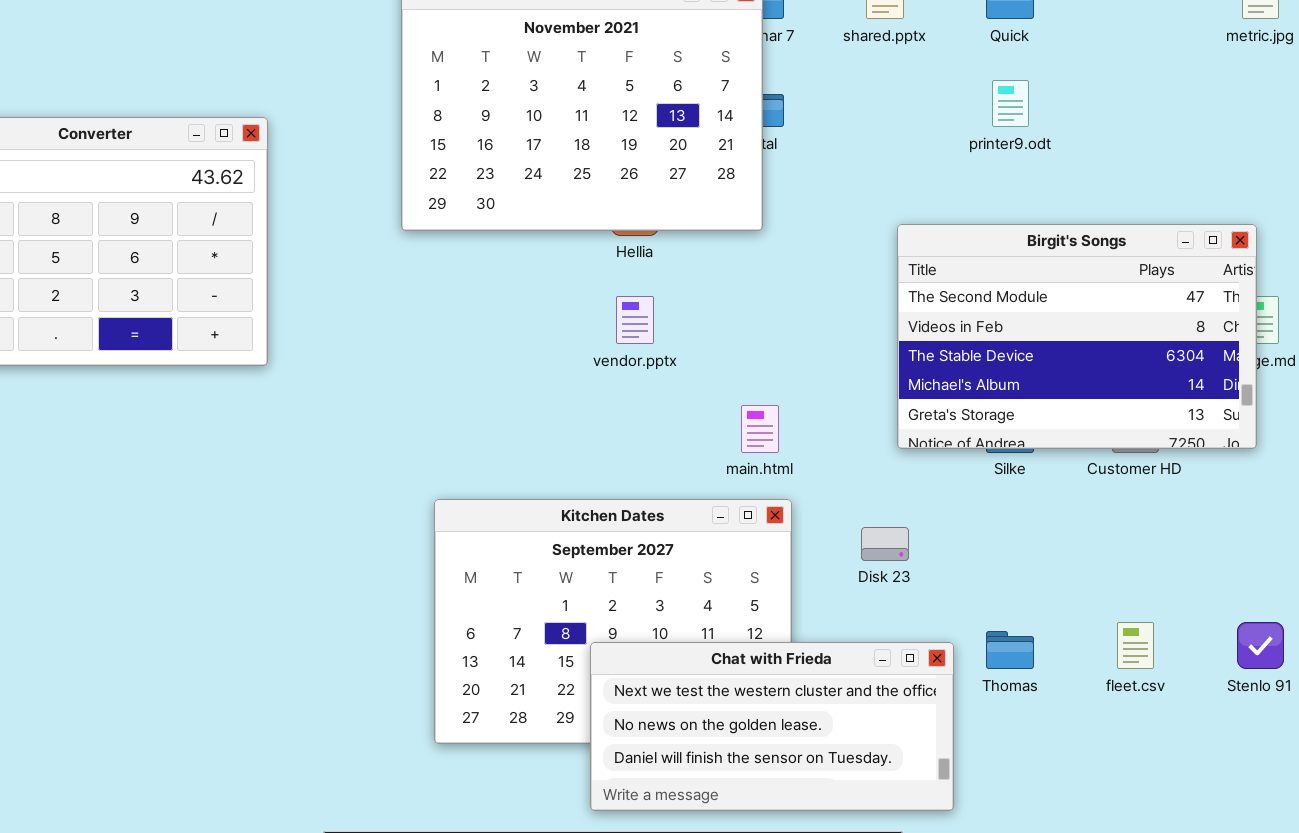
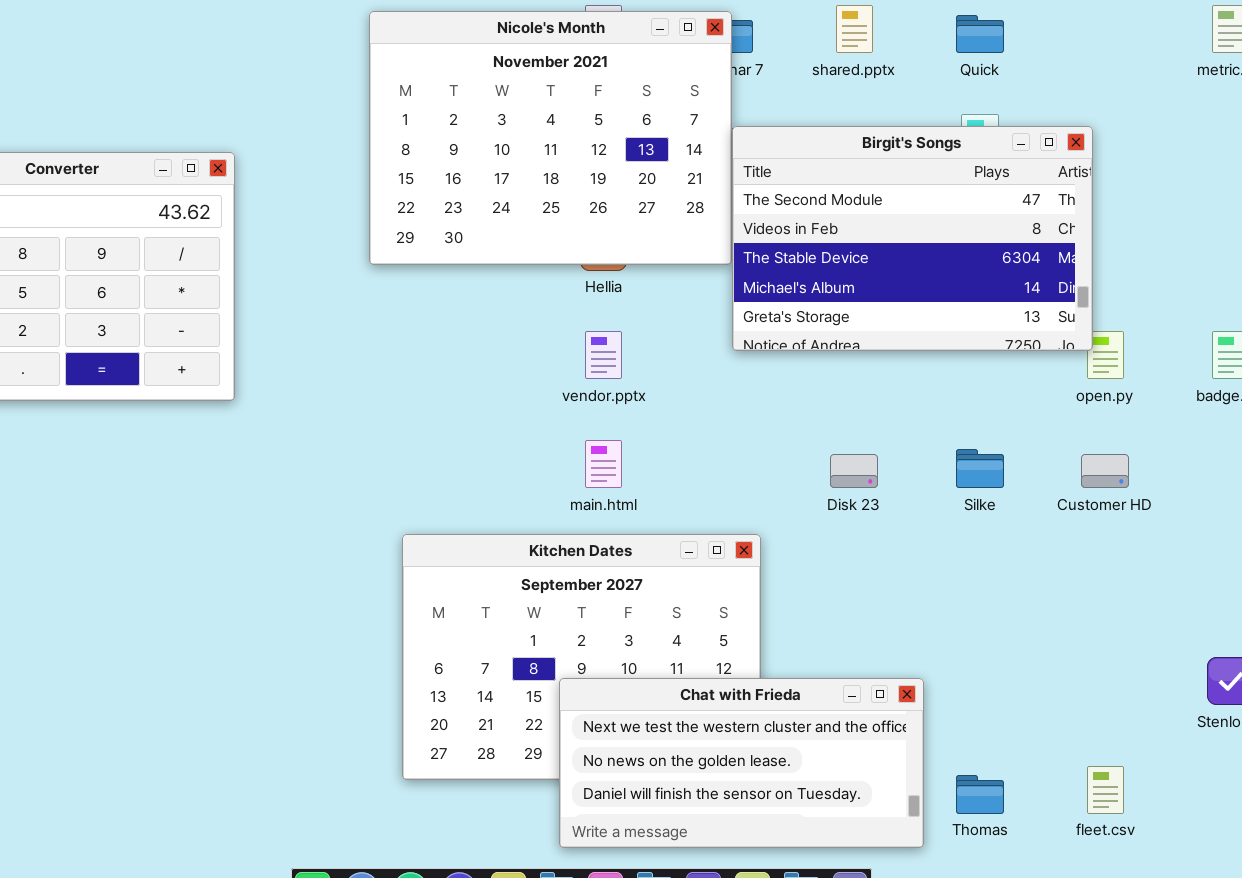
Birgit's Songs: [897,224,1257,449] -> [732,126,1093,351], moved
main.html: [741,405,779,453] -> [585,440,622,488], moved
Disk 23: [861,527,909,561] -> [830,454,878,488], moved
fleet.csv: [1117,622,1154,669] -> [1087,766,1124,814], moved
Thomas: [986,631,1034,669] -> [956,775,1004,814], moved

